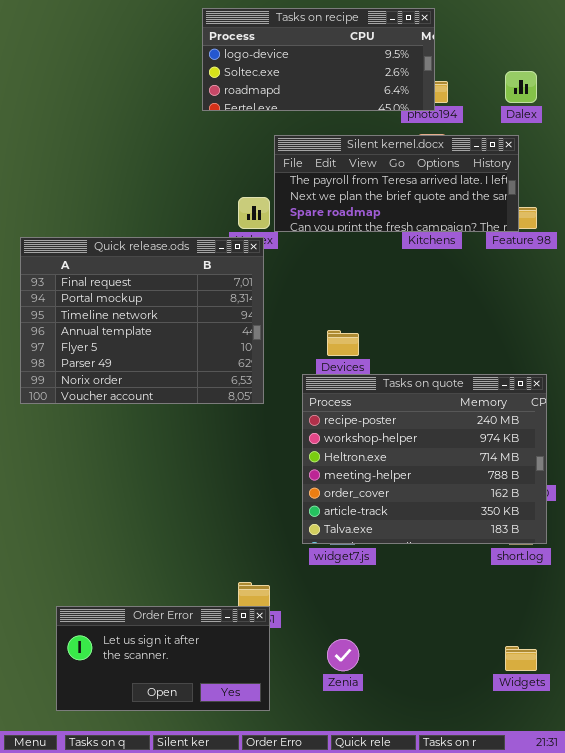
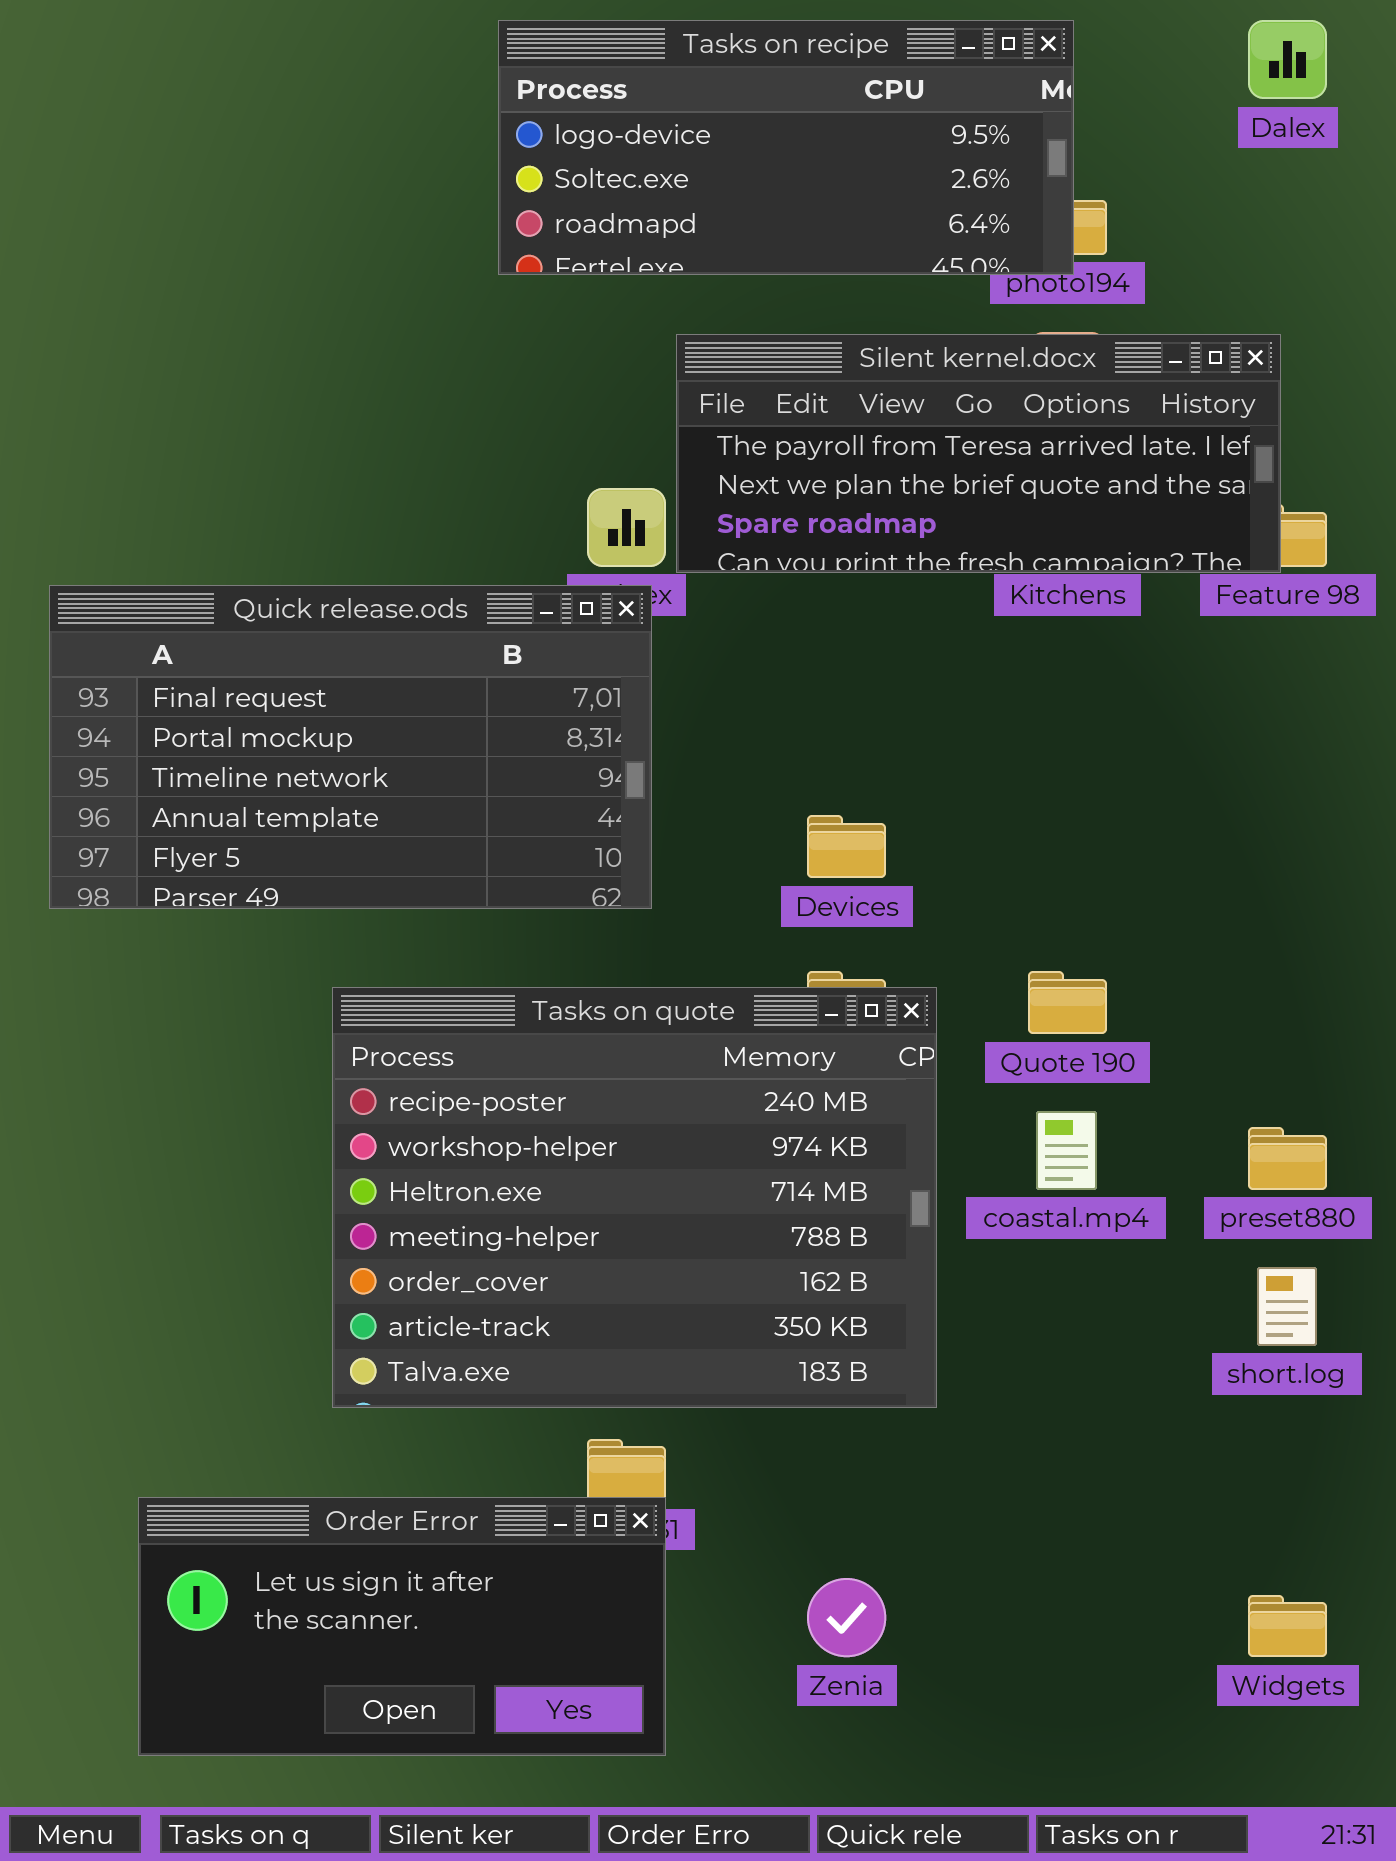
Dalex: [505,71,537,103] -> [1248,20,1327,99], moved
Quick release.ods: [20,237,264,404] -> [49,585,652,909], resized
Tasks on quote: [302,374,547,544] -> [332,987,937,1408], moved

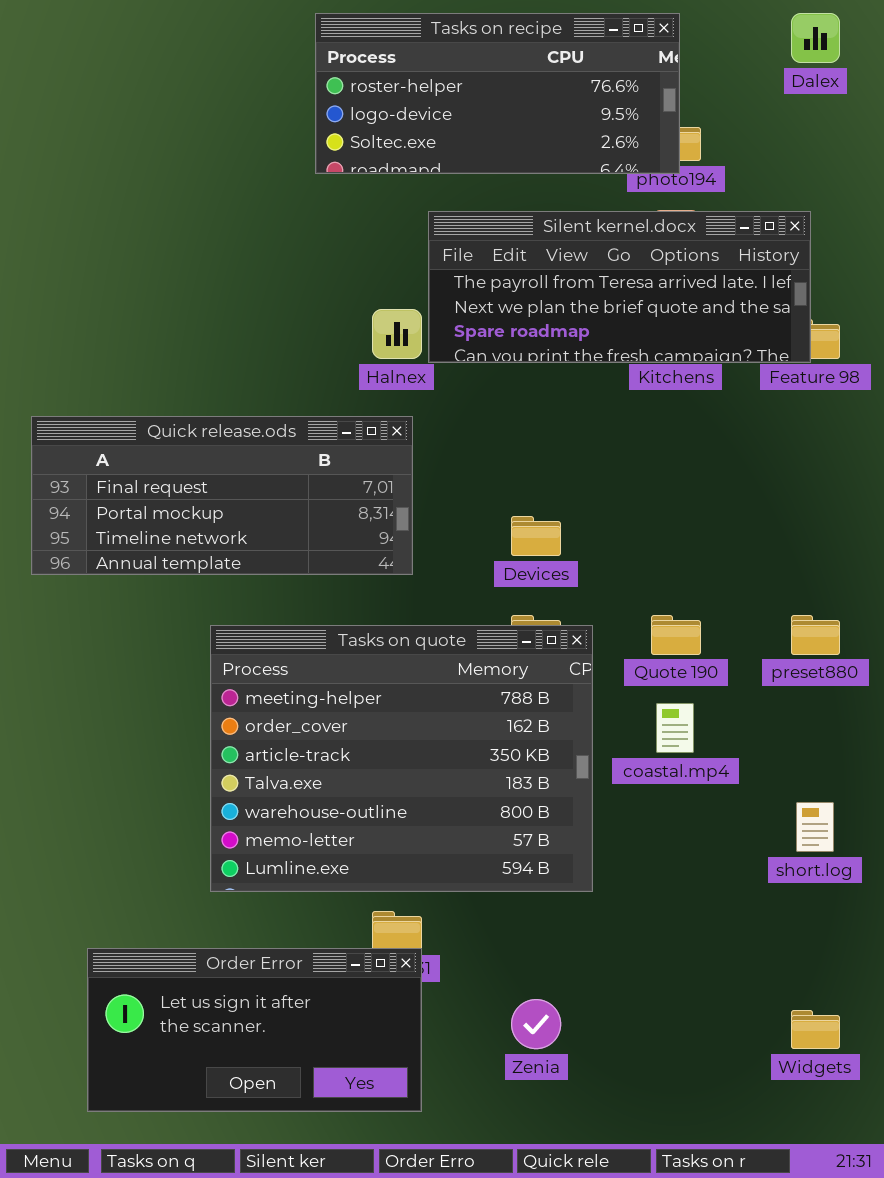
Tasks on recipe: [498,20,1074,275] -> [315,13,680,174], scrolled up 1 row
Quick release.ods: [49,585,652,909] -> [31,416,413,575], resized
Tasks on quote: [332,987,937,1408] -> [210,625,593,892], scrolled down 3 rows
preset880: [1248,1127,1327,1190] -> [791,615,840,655], moved

